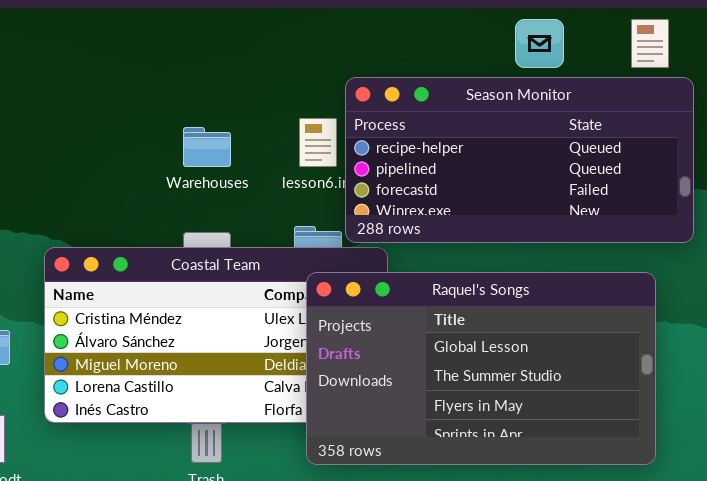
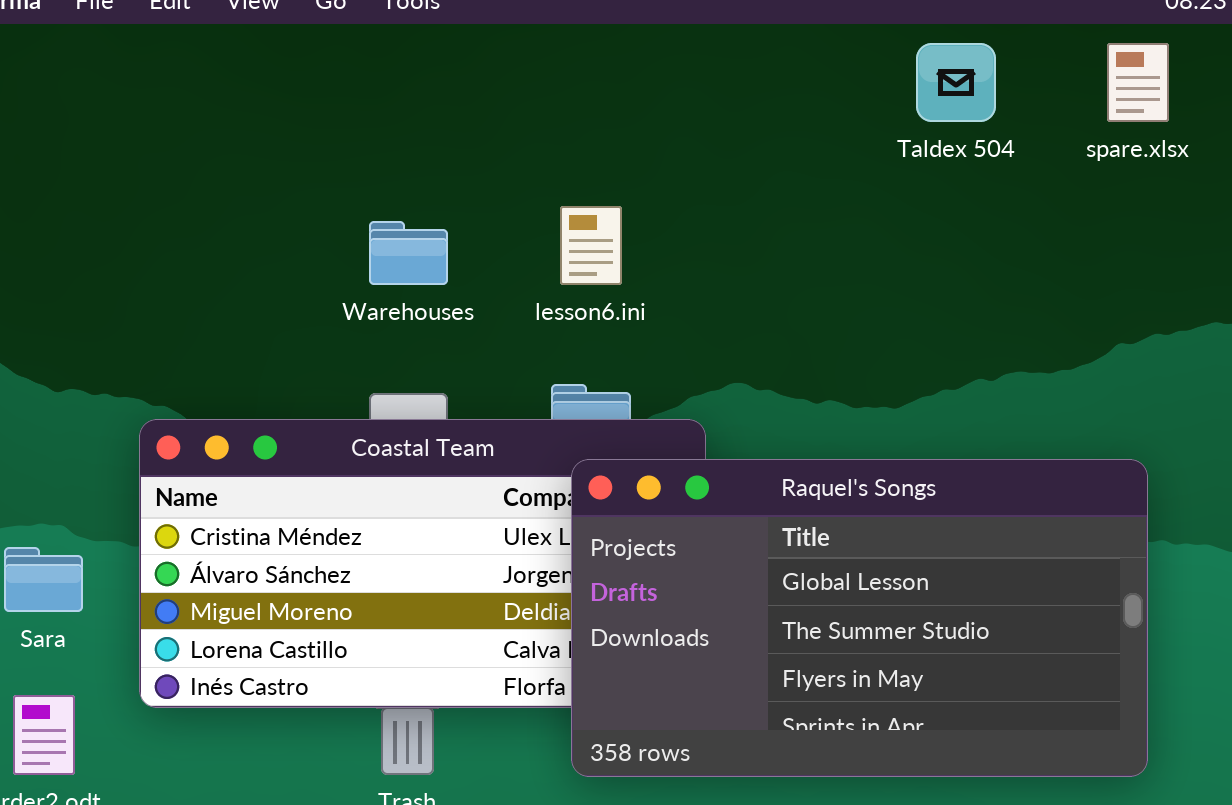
Season Monitor: [345,77,694,243] -> none, closed

